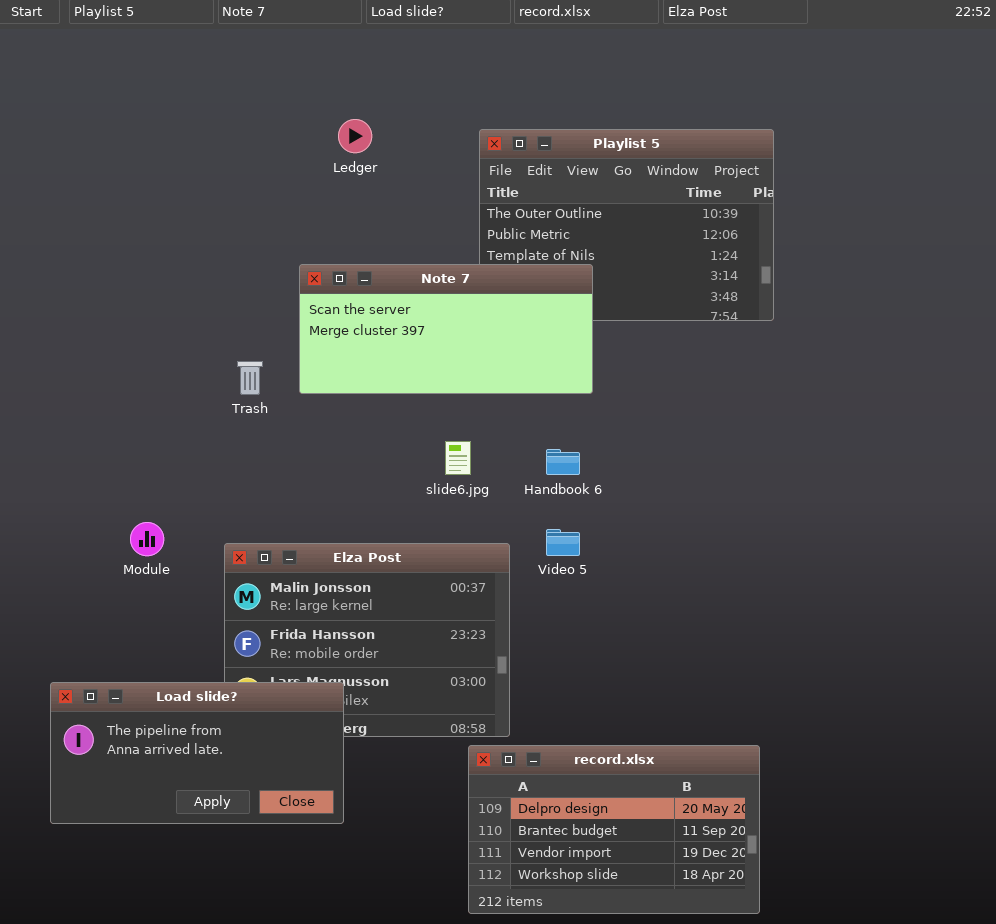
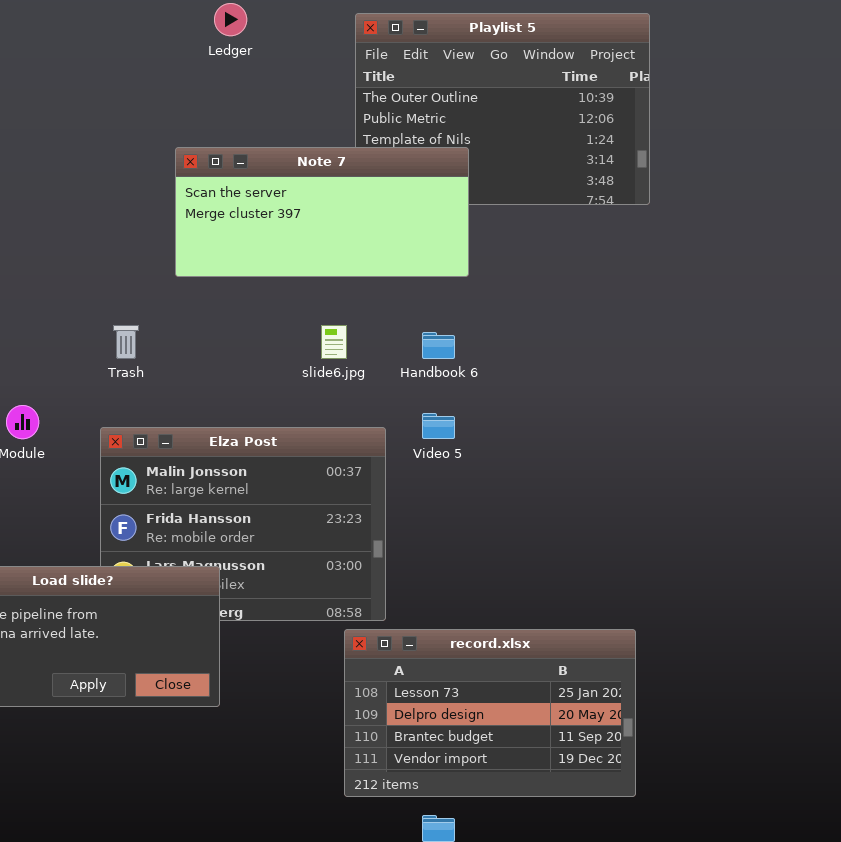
Trash: [237,361,263,395] -> [113,325,139,359], moved
record.xlsx: [468,745,760,914] -> [344,629,636,797], scrolled up 1 row

